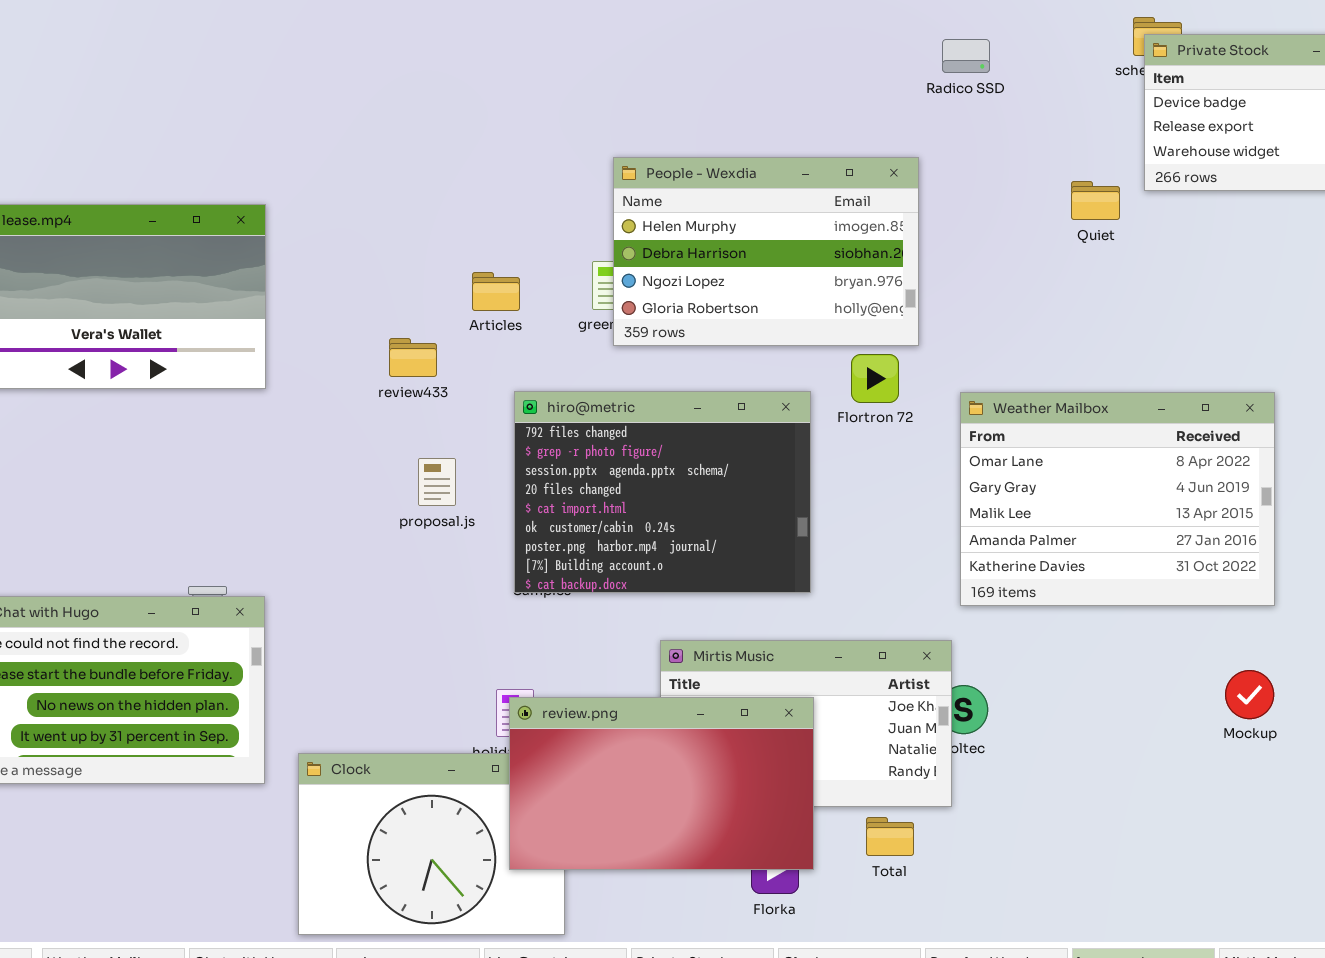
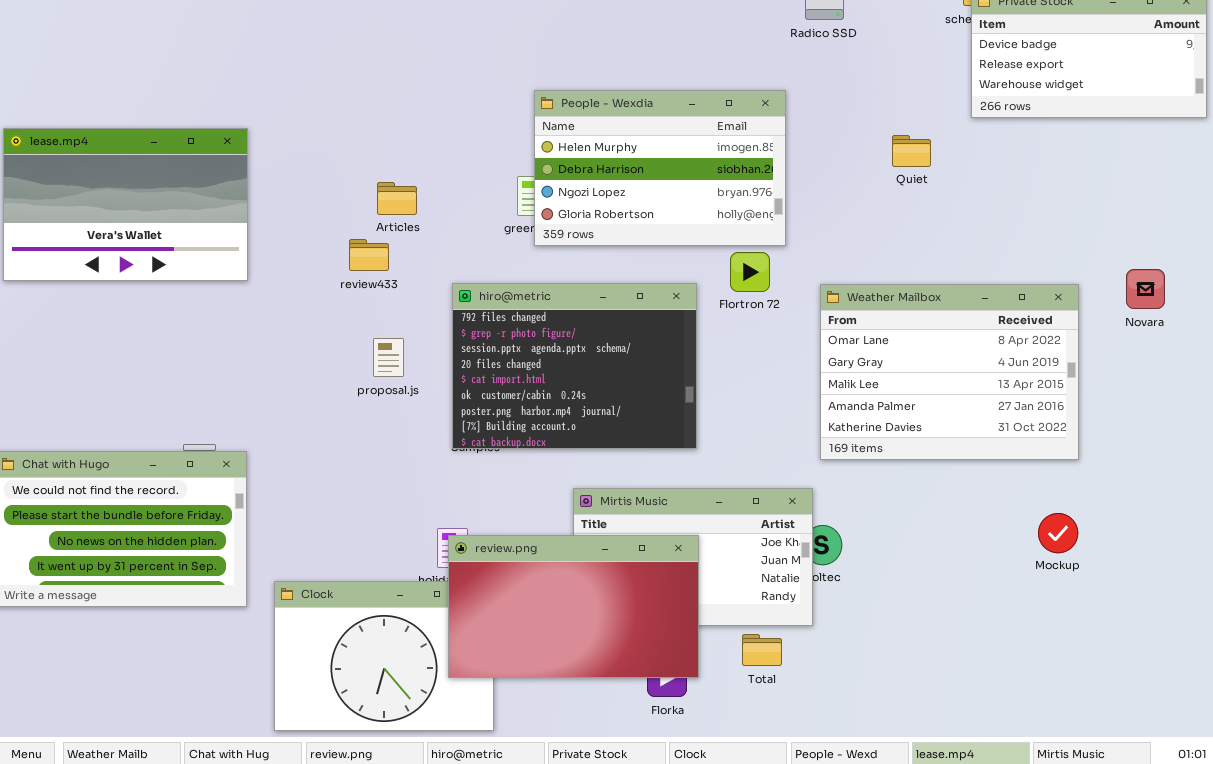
Quiet: [1071,181,1120,220] -> [892,135,931,167], moved
Articles: [472,272,520,311] -> [377,182,417,215], moved

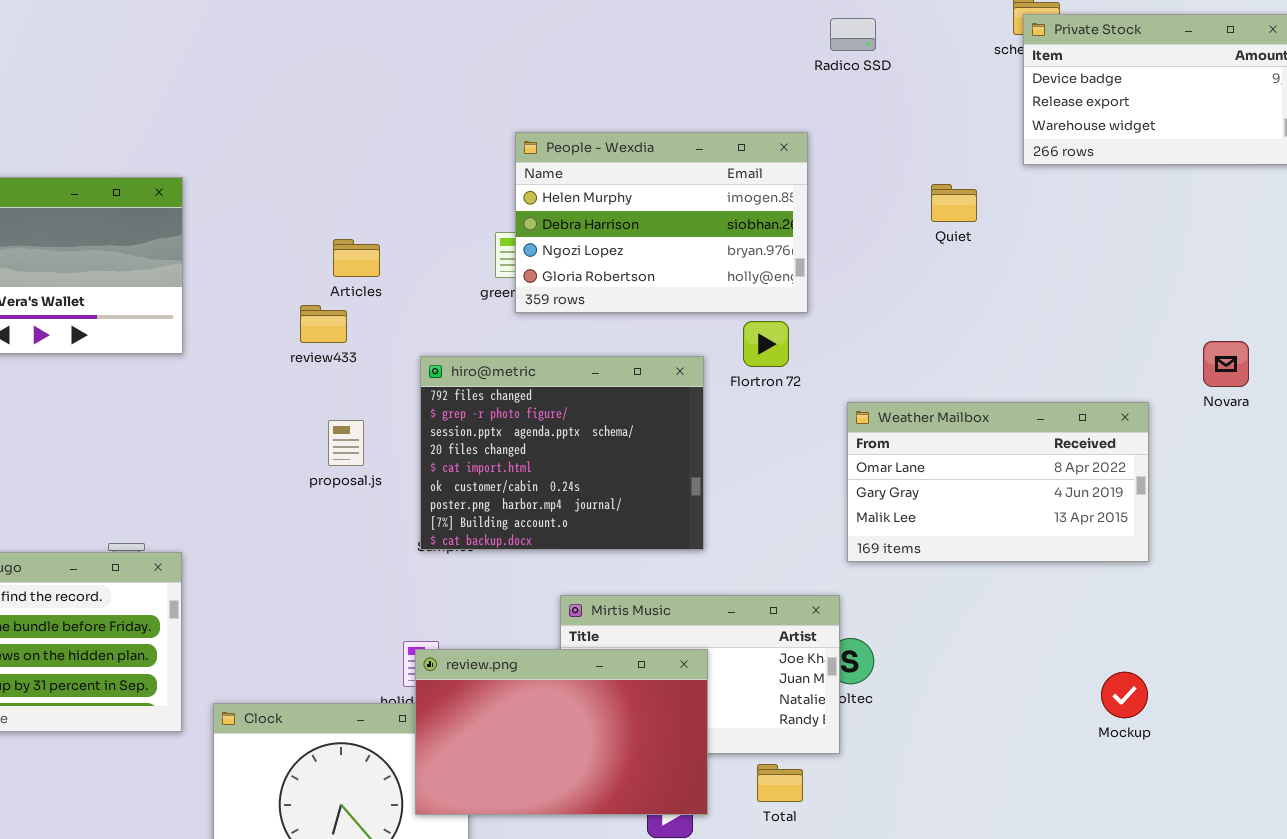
Weather Mailbox: [820,284,1079,460] -> [847,402,1149,562], resized
Mockup: [1038,513,1078,553] -> [1101,672,1148,718], moved

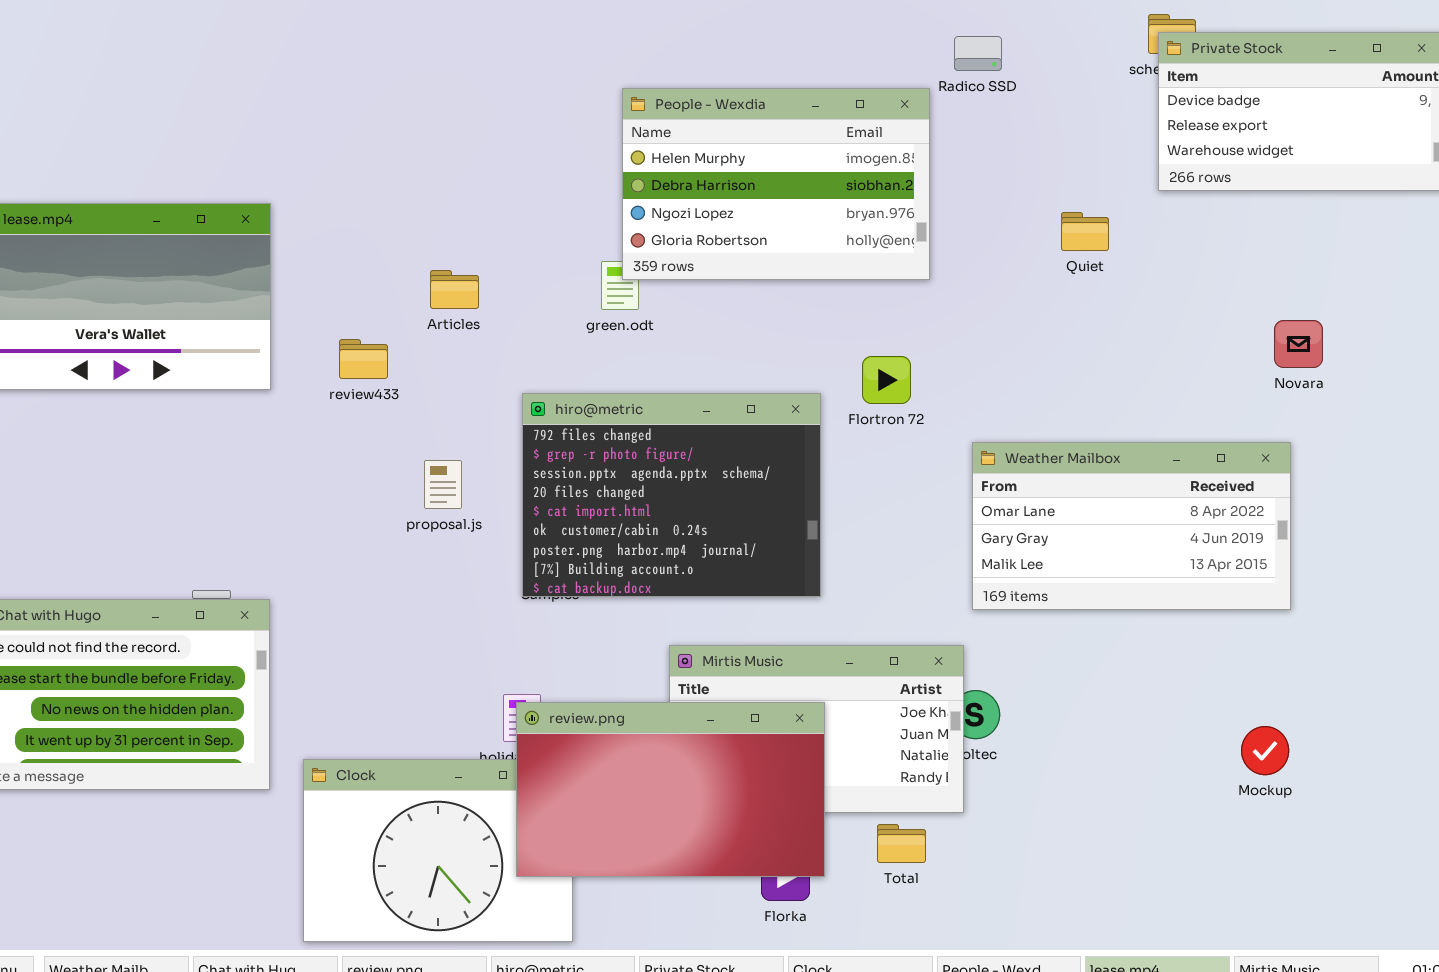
People - Wexdia: [515,132,808,313] -> [622,88,930,280], moved
review433: [300,305,347,343] -> [339,339,388,379], moved
Novara: [1203,341,1249,387] -> [1274,320,1323,368], moved

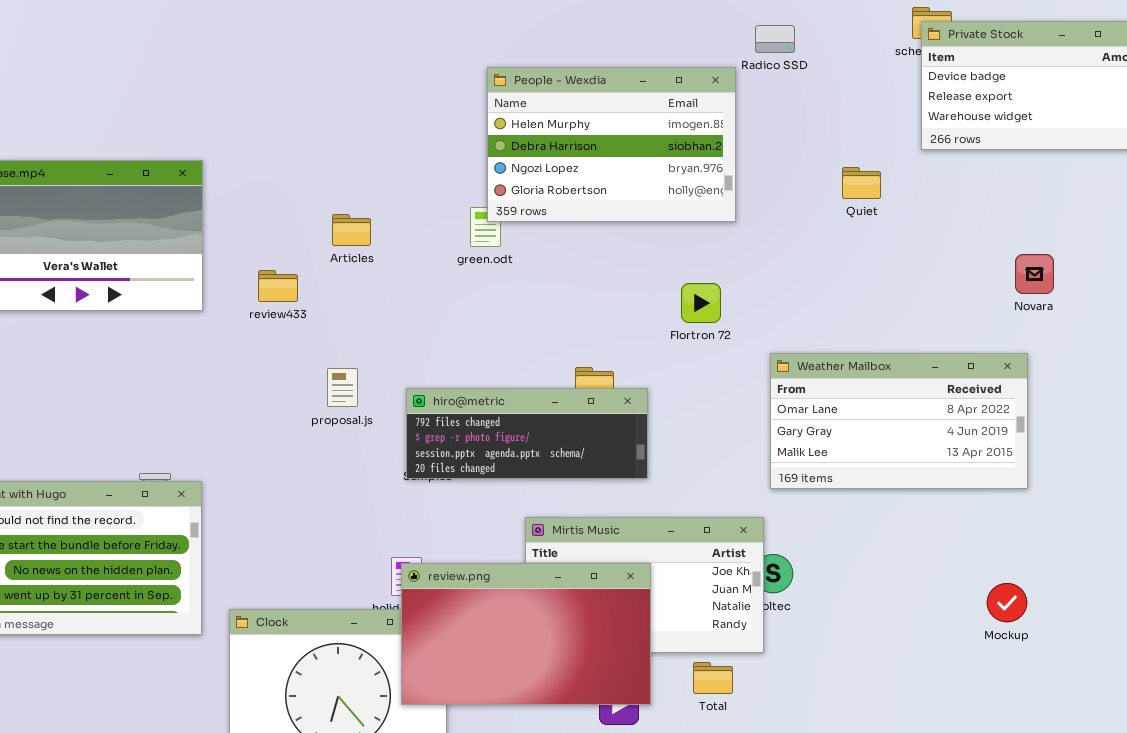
hiro@metric: [522,393,821,597] -> [406,388,648,479], resized

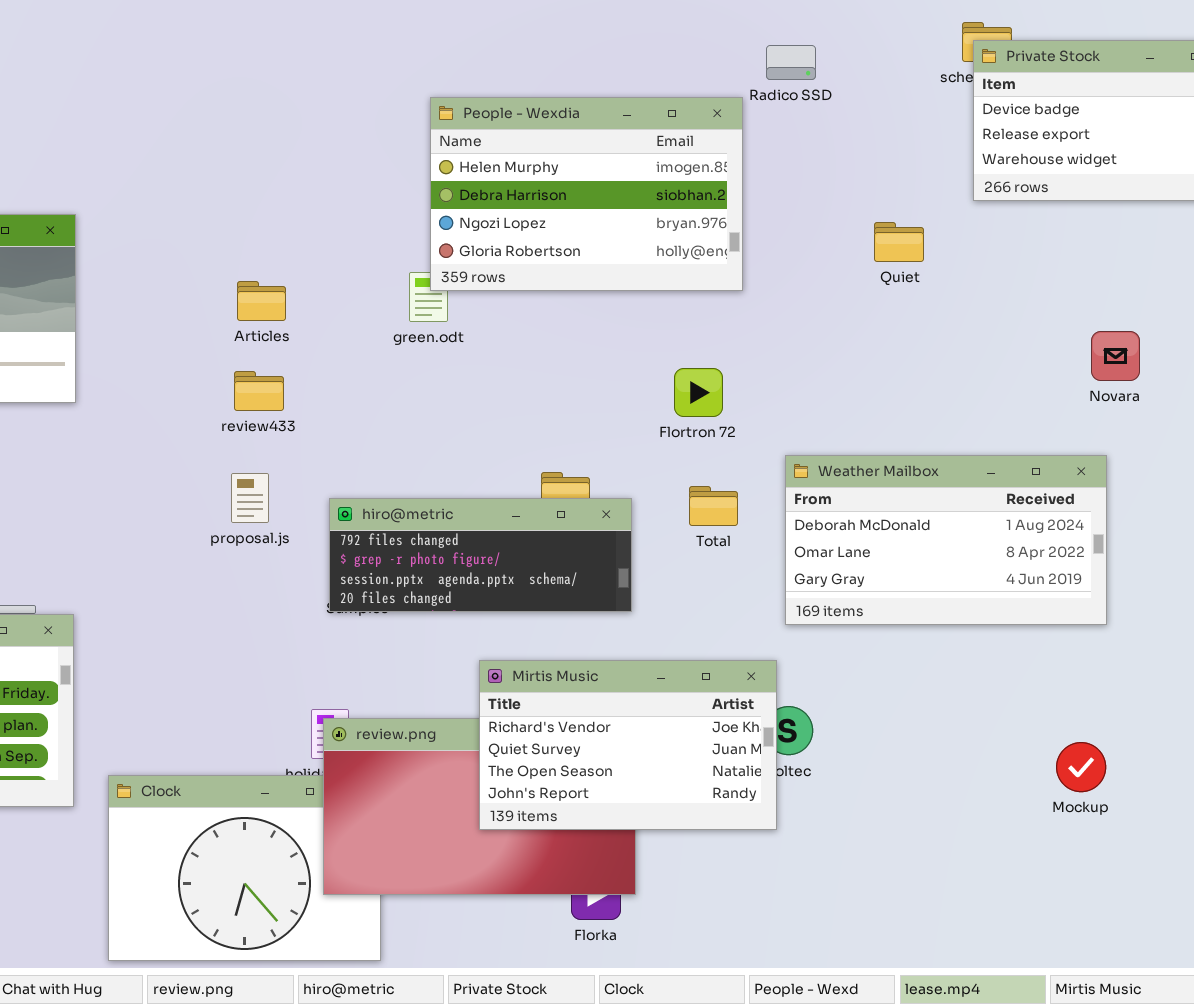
review433: [258,270,298,302] -> [234,371,284,411], moved
Weather Mailbox: [770,353,1028,489] -> [785,455,1107,625], scrolled up 1 row
Mirtis Music: [525,517,764,653] -> [479,660,777,830], raised
Total: [693,662,733,694] -> [689,486,738,526], moved

